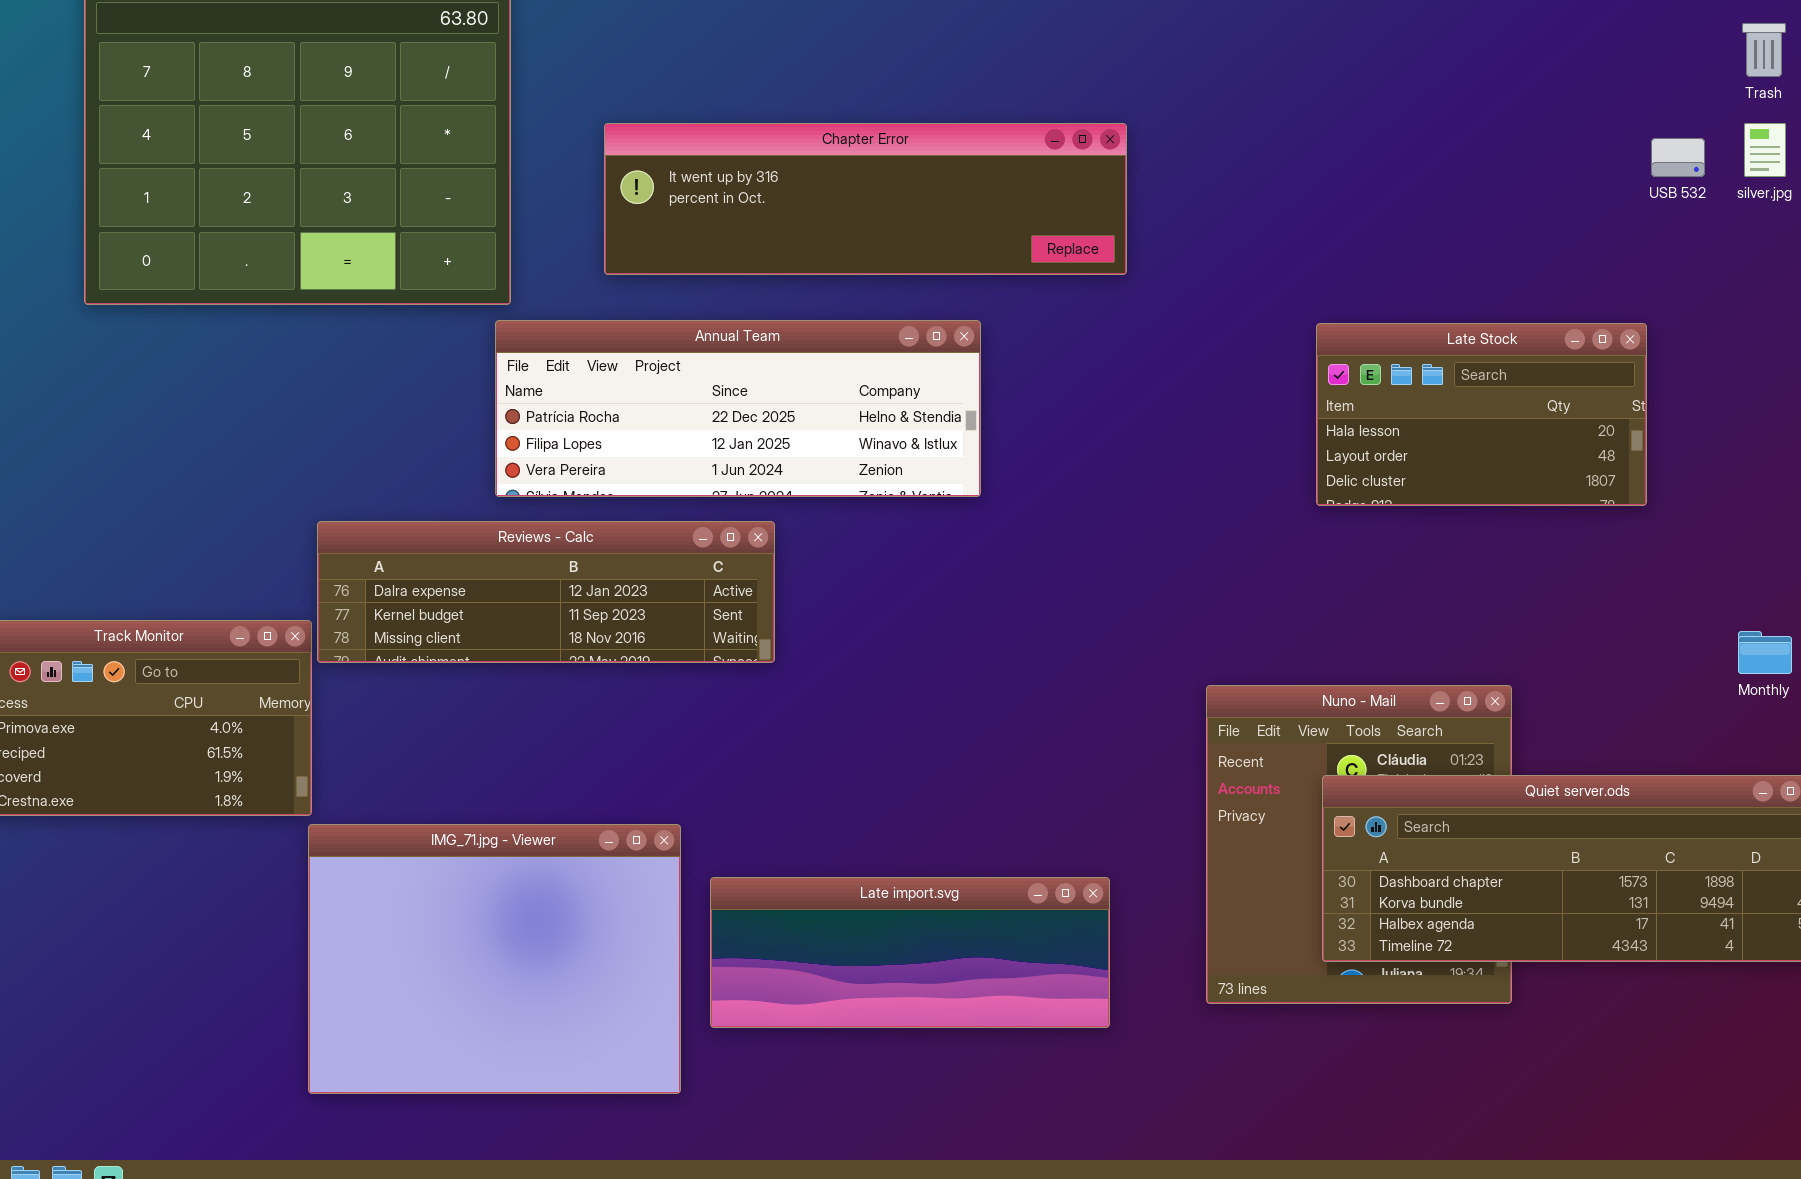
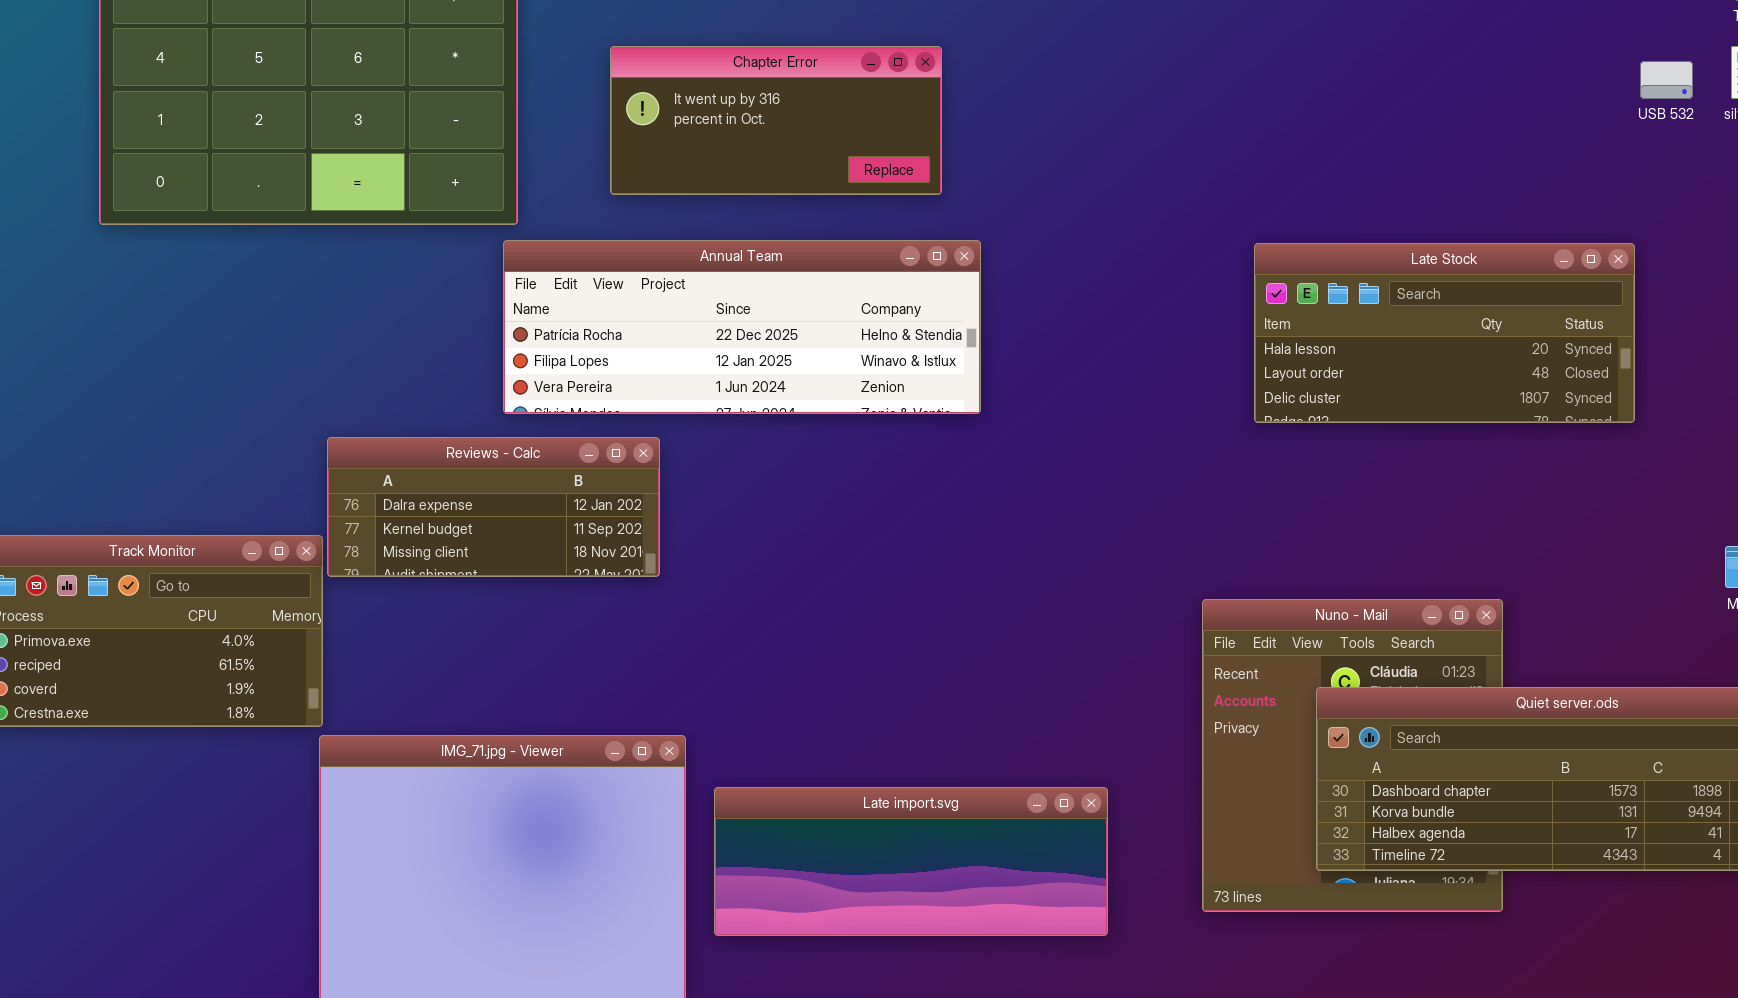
Chapter Error: [604,123,1127,275] -> [610,46,942,195], resized
Late Stock: [1316,323,1647,506] -> [1254,243,1635,423], resized
Reviews - Calc: [317,521,775,663] -> [327,437,660,577], resized

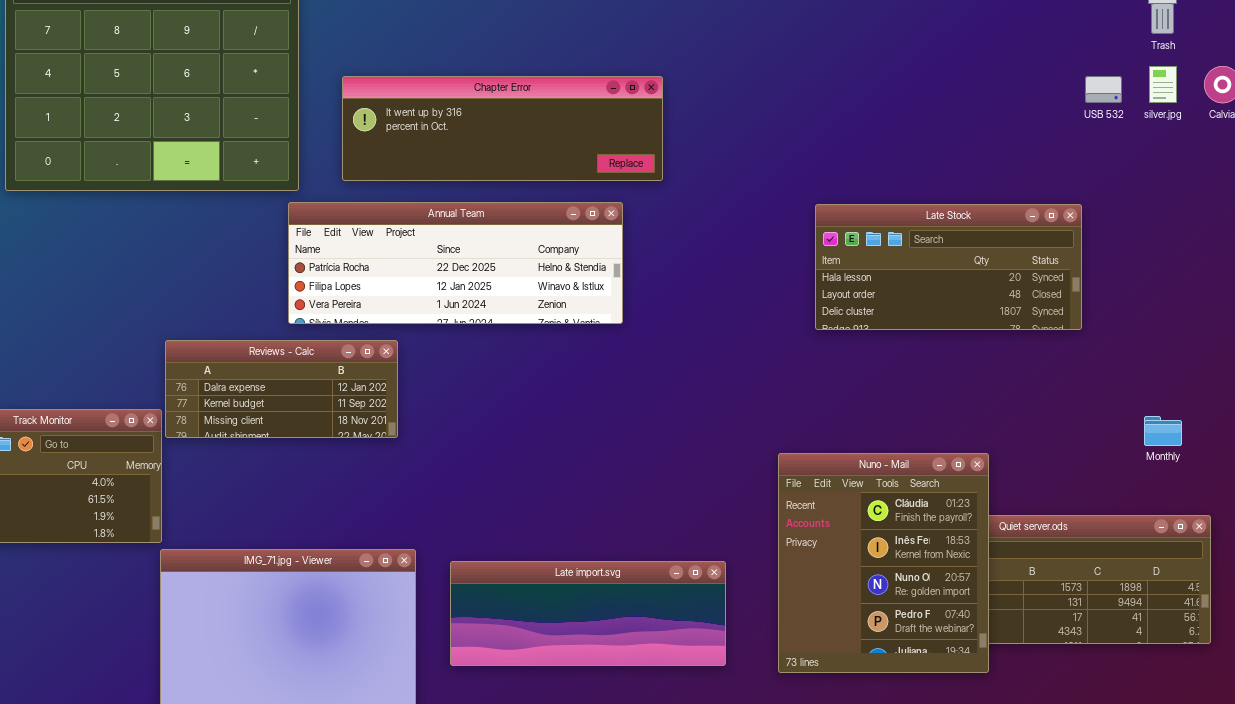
Chapter Error: [610,46,942,195] -> [342,76,663,181], moved, resized
Nuno - Mail: [1202,599,1503,912] -> [778,453,989,673], raised
Late import.svg: [714,787,1108,936] -> [450,561,726,666], moved

